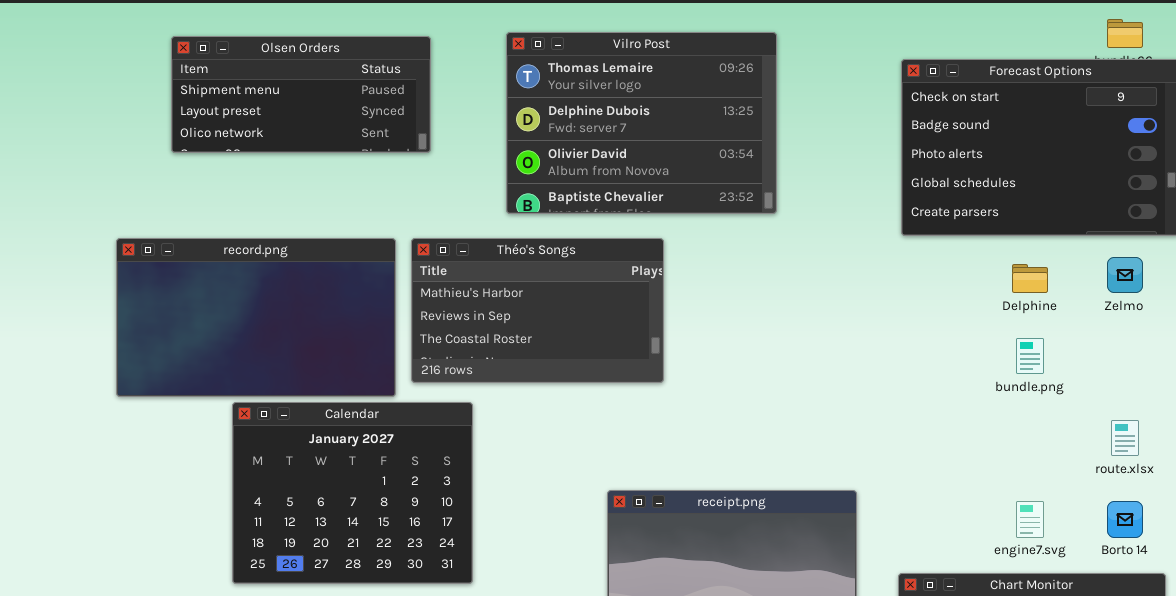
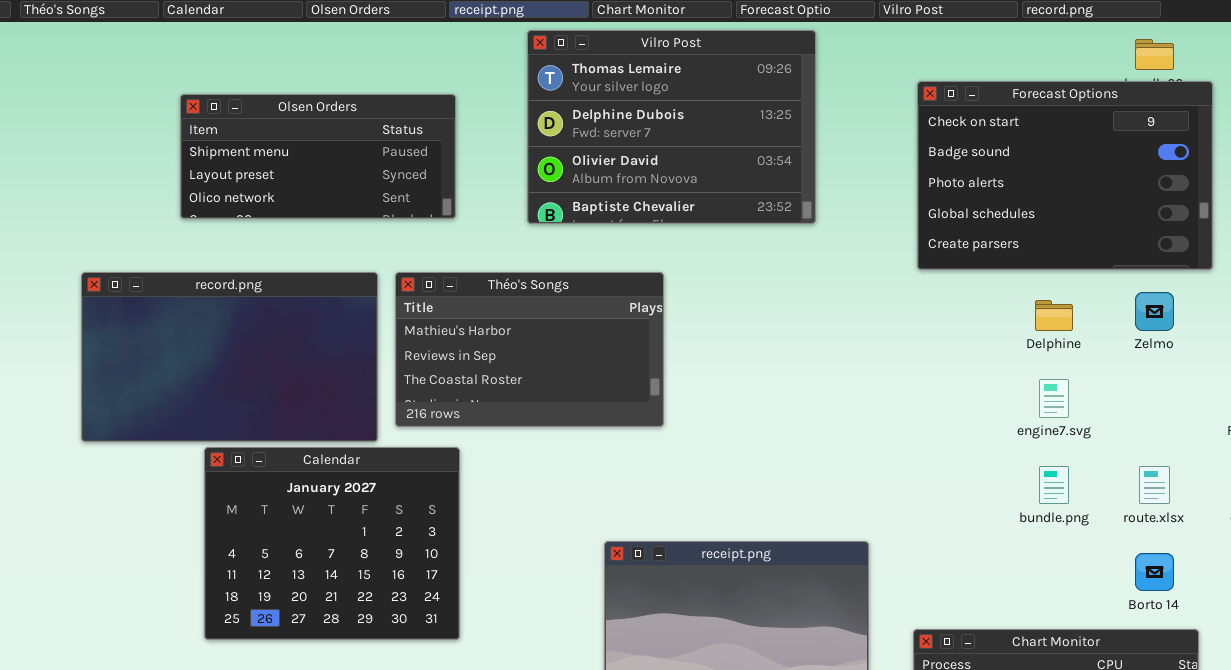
Vilro Post: [506,32,777,214] -> [527,30,816,224], moved
Olsen Orders: [171,36,431,153] -> [180,94,456,219], moved
bundle.png: [1016,338,1044,374] -> [1039,466,1069,504], moved
engine7.svg: [1016,501,1044,538] -> [1039,379,1069,418], moved

